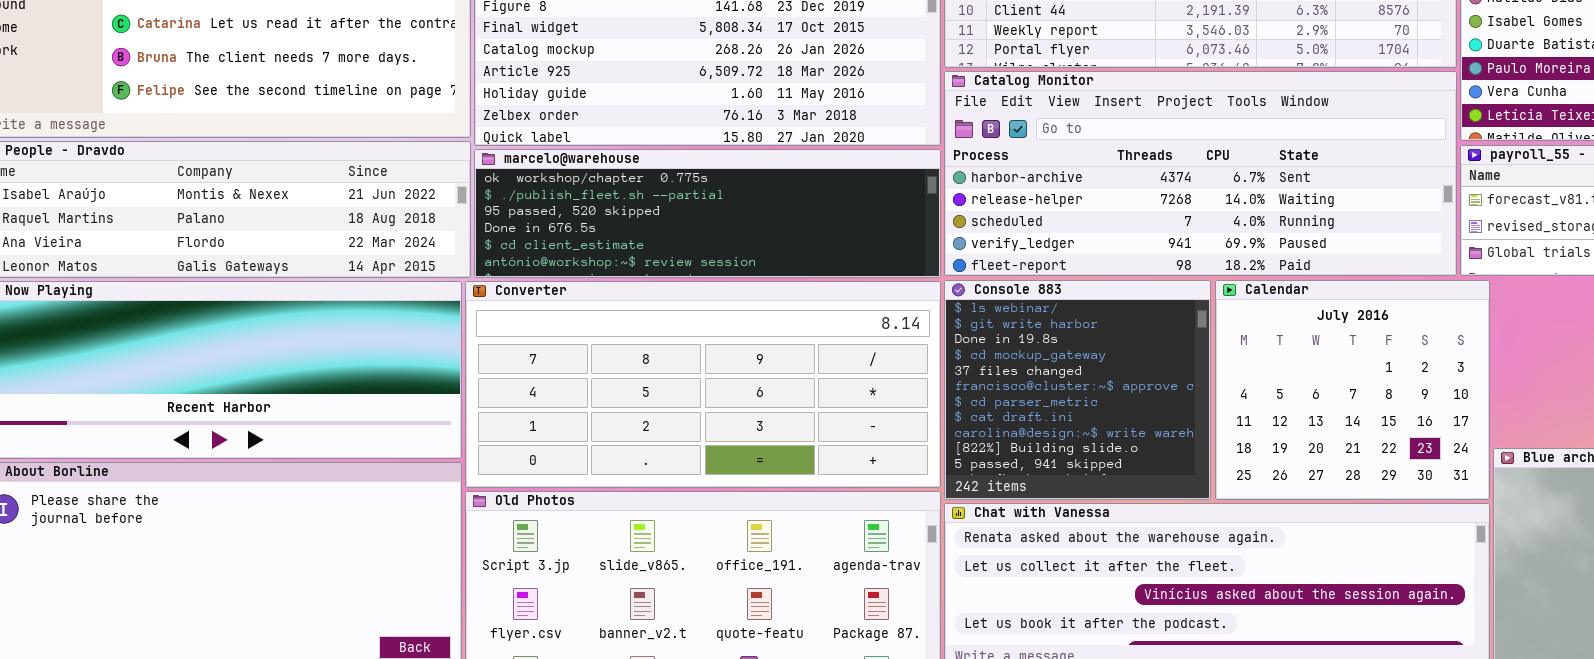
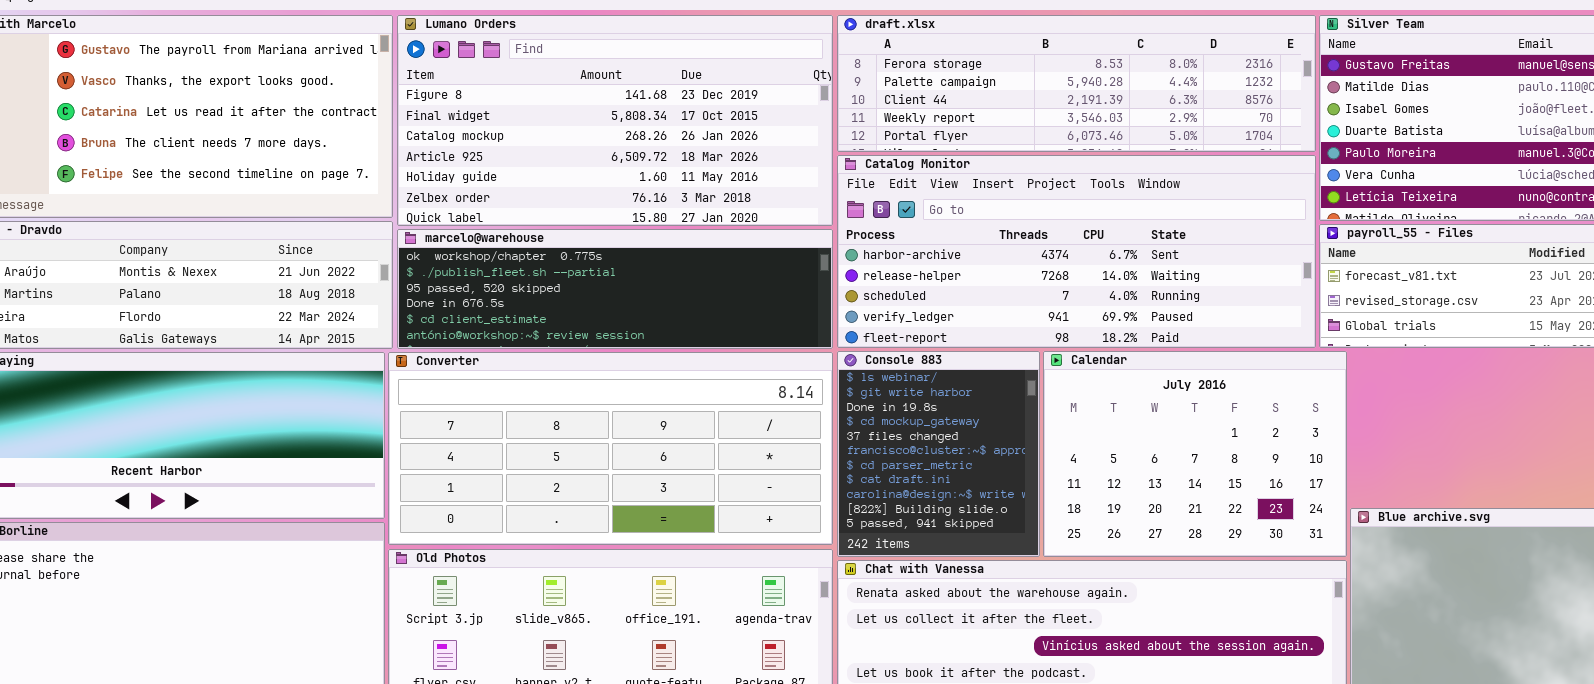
Console 883: [944,280,1211,500] -> [837,351,1040,557], resized
Calendar: [1215,280,1490,500] -> [1043,351,1347,557], resized

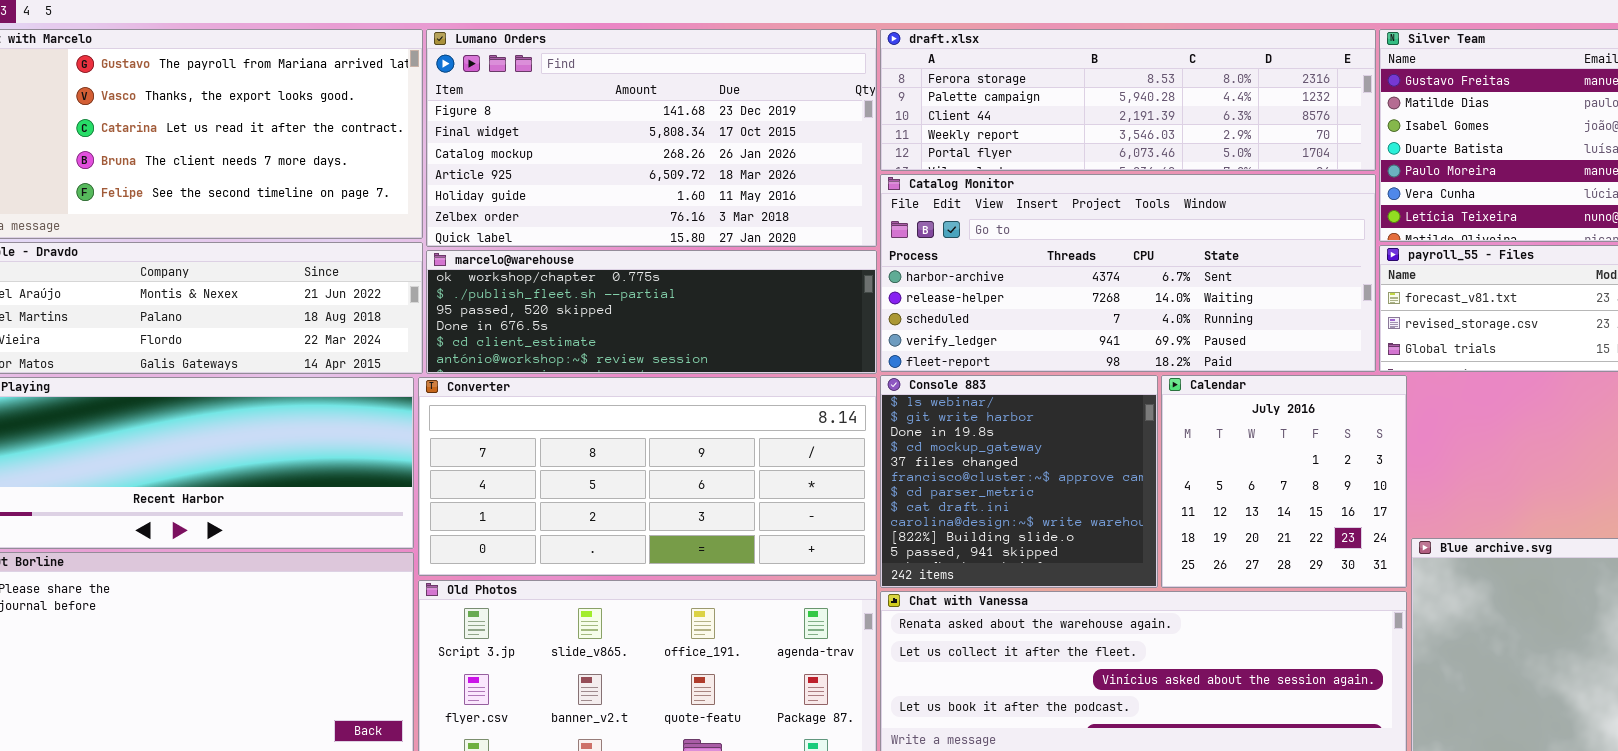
Console 883: [837,351,1040,557] -> [880,375,1158,588], resized
Calendar: [1043,351,1347,557] -> [1161,375,1407,588], resized

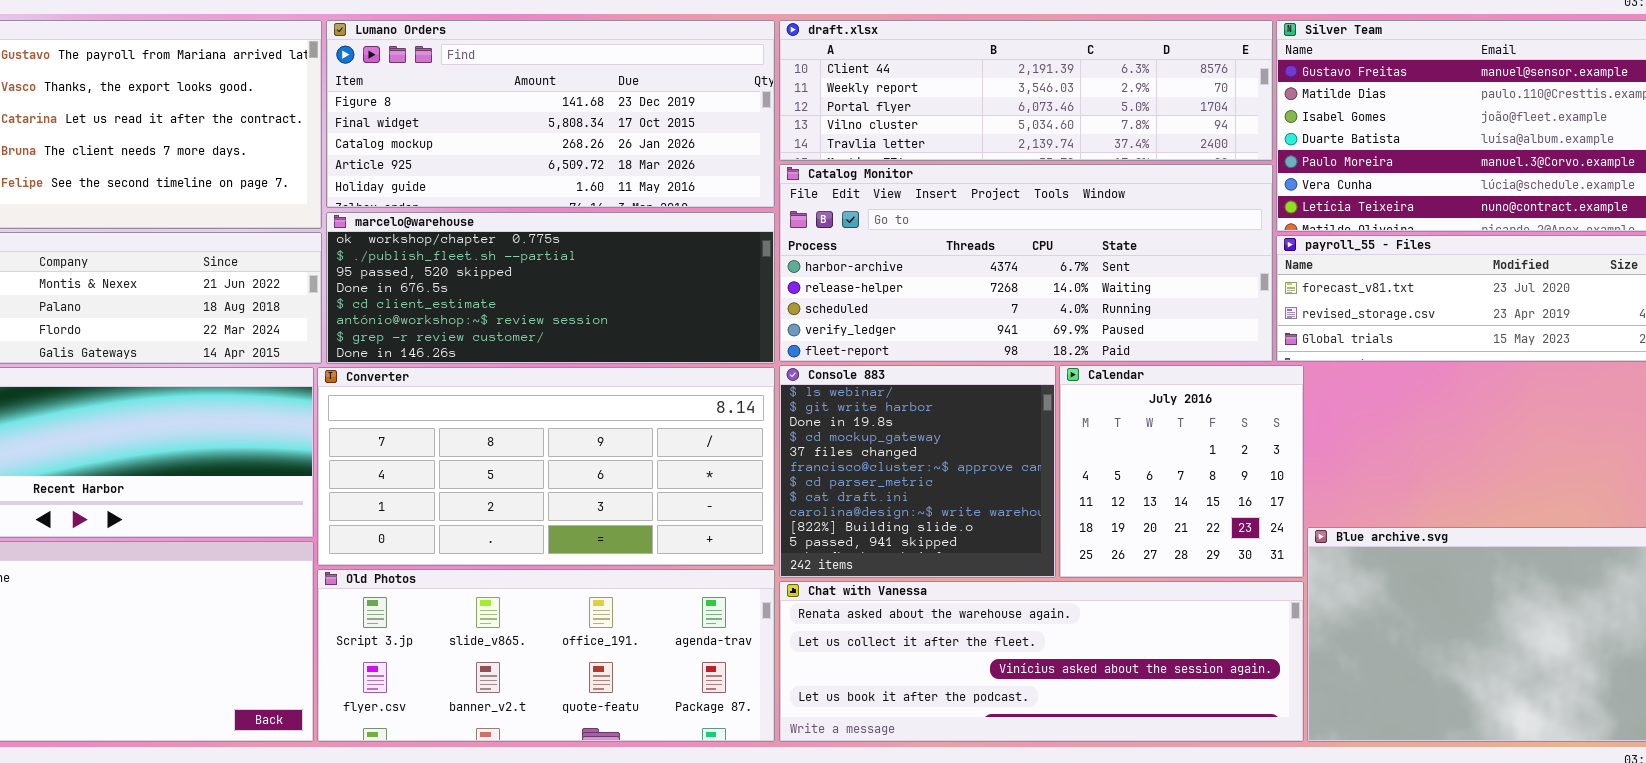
Lumano Orders: [426,29,877,247] -> [326,20,775,208], resized
draft.xlsx: [880,29,1376,171] -> [779,20,1273,161], scrolled down 2 rows
marcelo@warehouse: [426,250,877,374] -> [326,212,775,364], resized

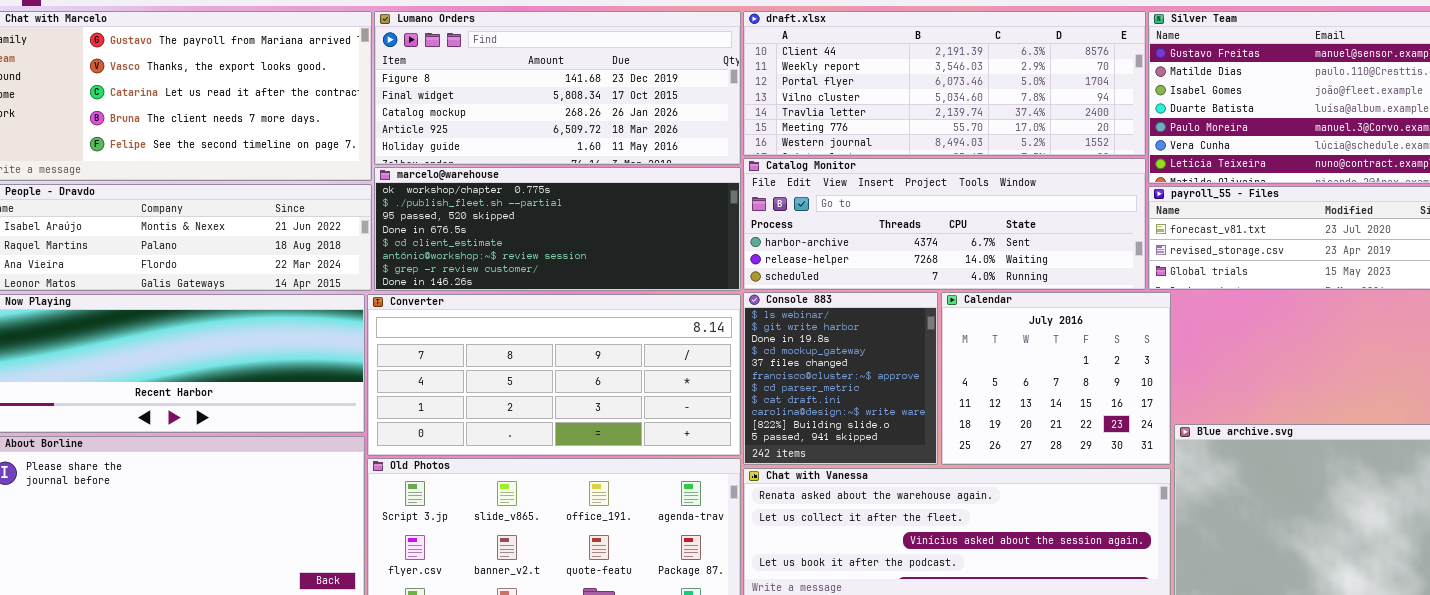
draft.xlsx: [779,20,1273,161] -> [743,11,1146,156], resized
Catalog Monitor: [779,164,1273,362] -> [743,158,1146,290], resized
Console 883: [779,365,1056,578] -> [743,292,938,465], resized
Calendar: [1059,365,1304,578] -> [941,292,1171,465], resized

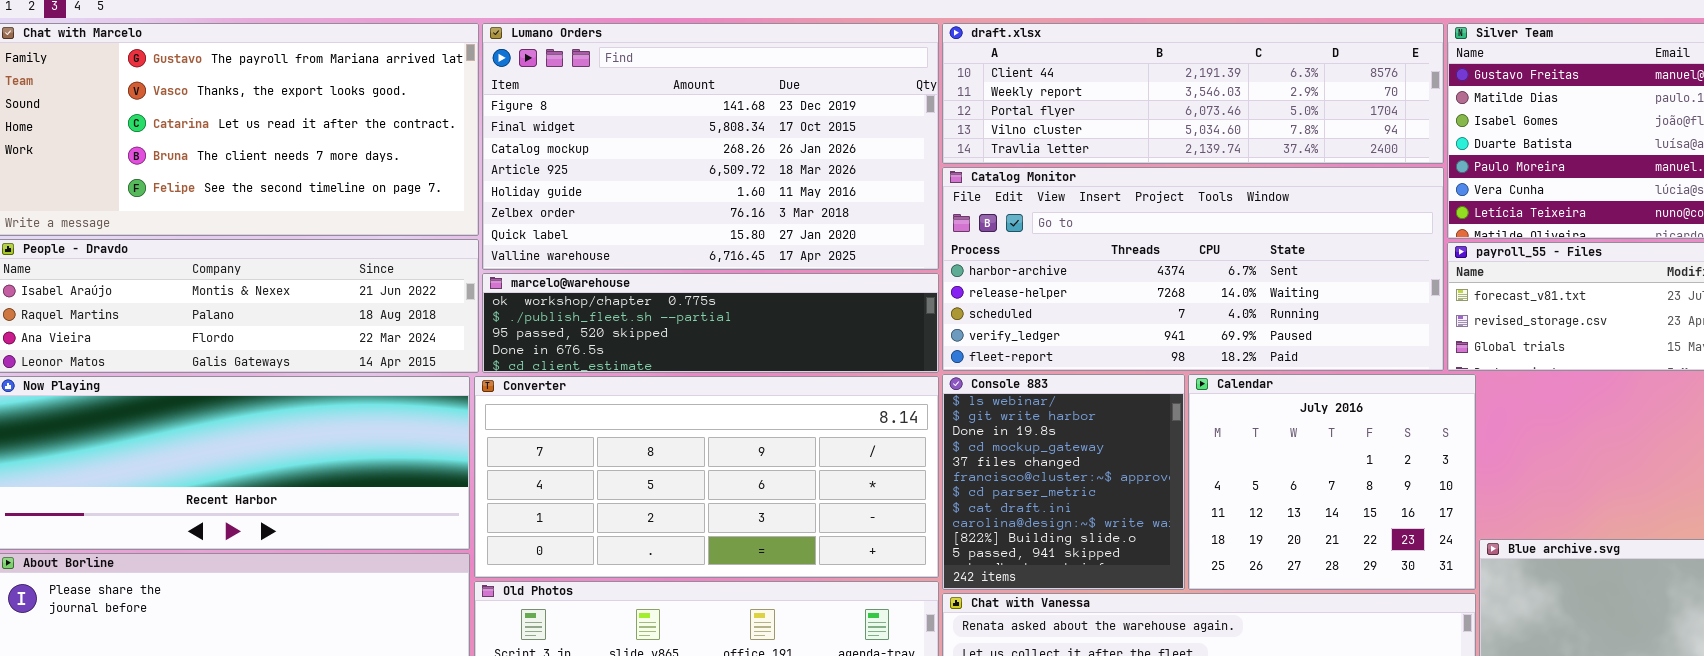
Lumano Orders: [374,11,741,165] -> [482,23,939,270], resized
draft.xlsx: [743,11,1146,156] -> [942,23,1444,164], resized
Catalog Monitor: [743,158,1146,290] -> [942,167,1444,371], resized
marcelo@warehouse: [374,167,741,291] -> [482,273,939,373], resized

